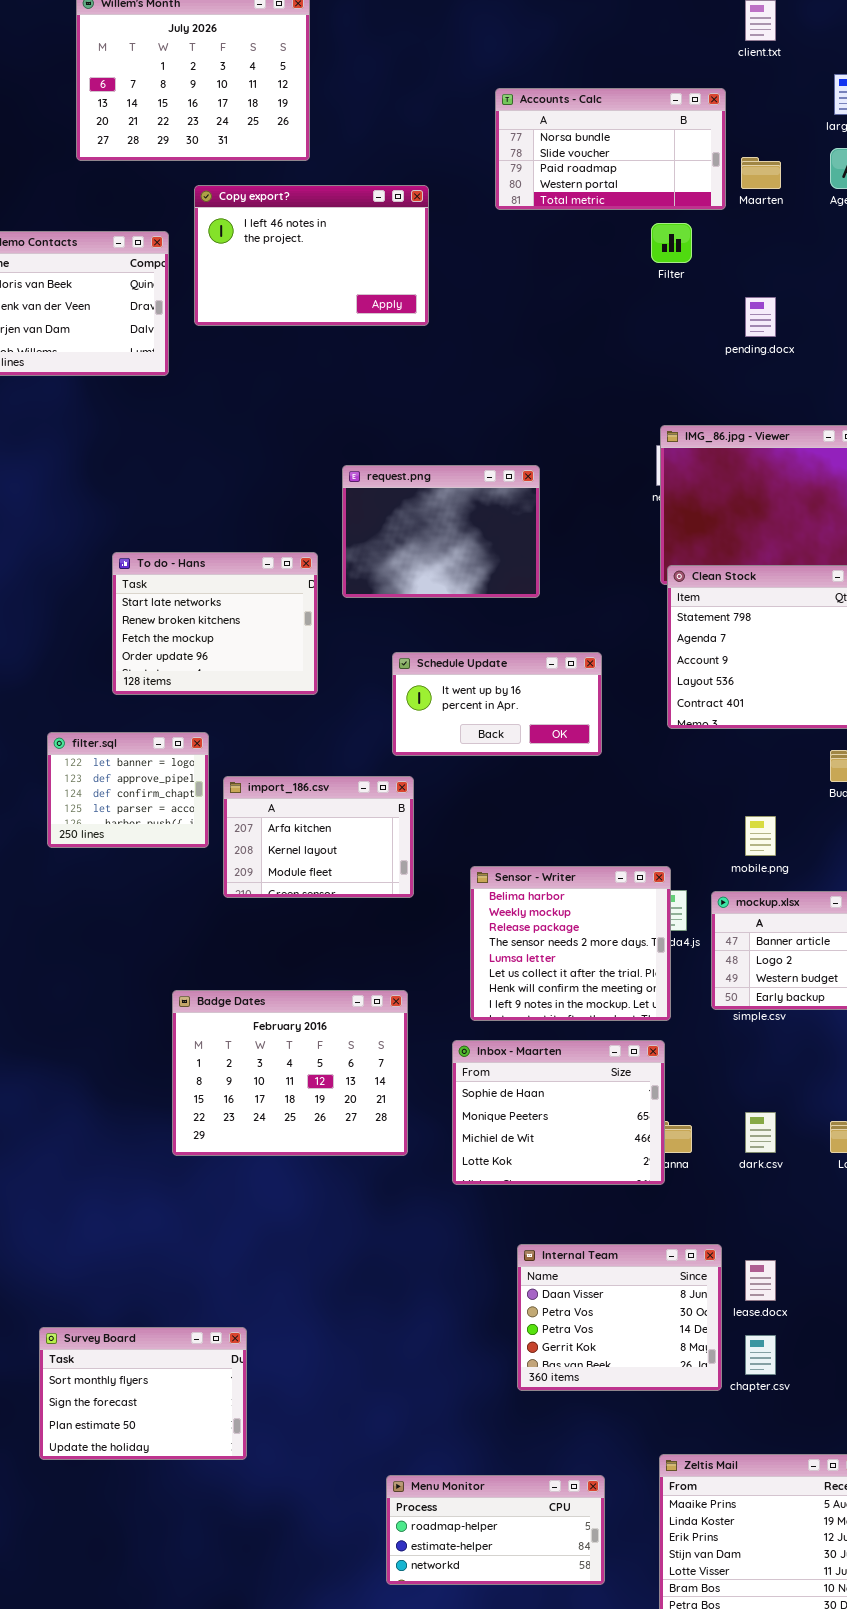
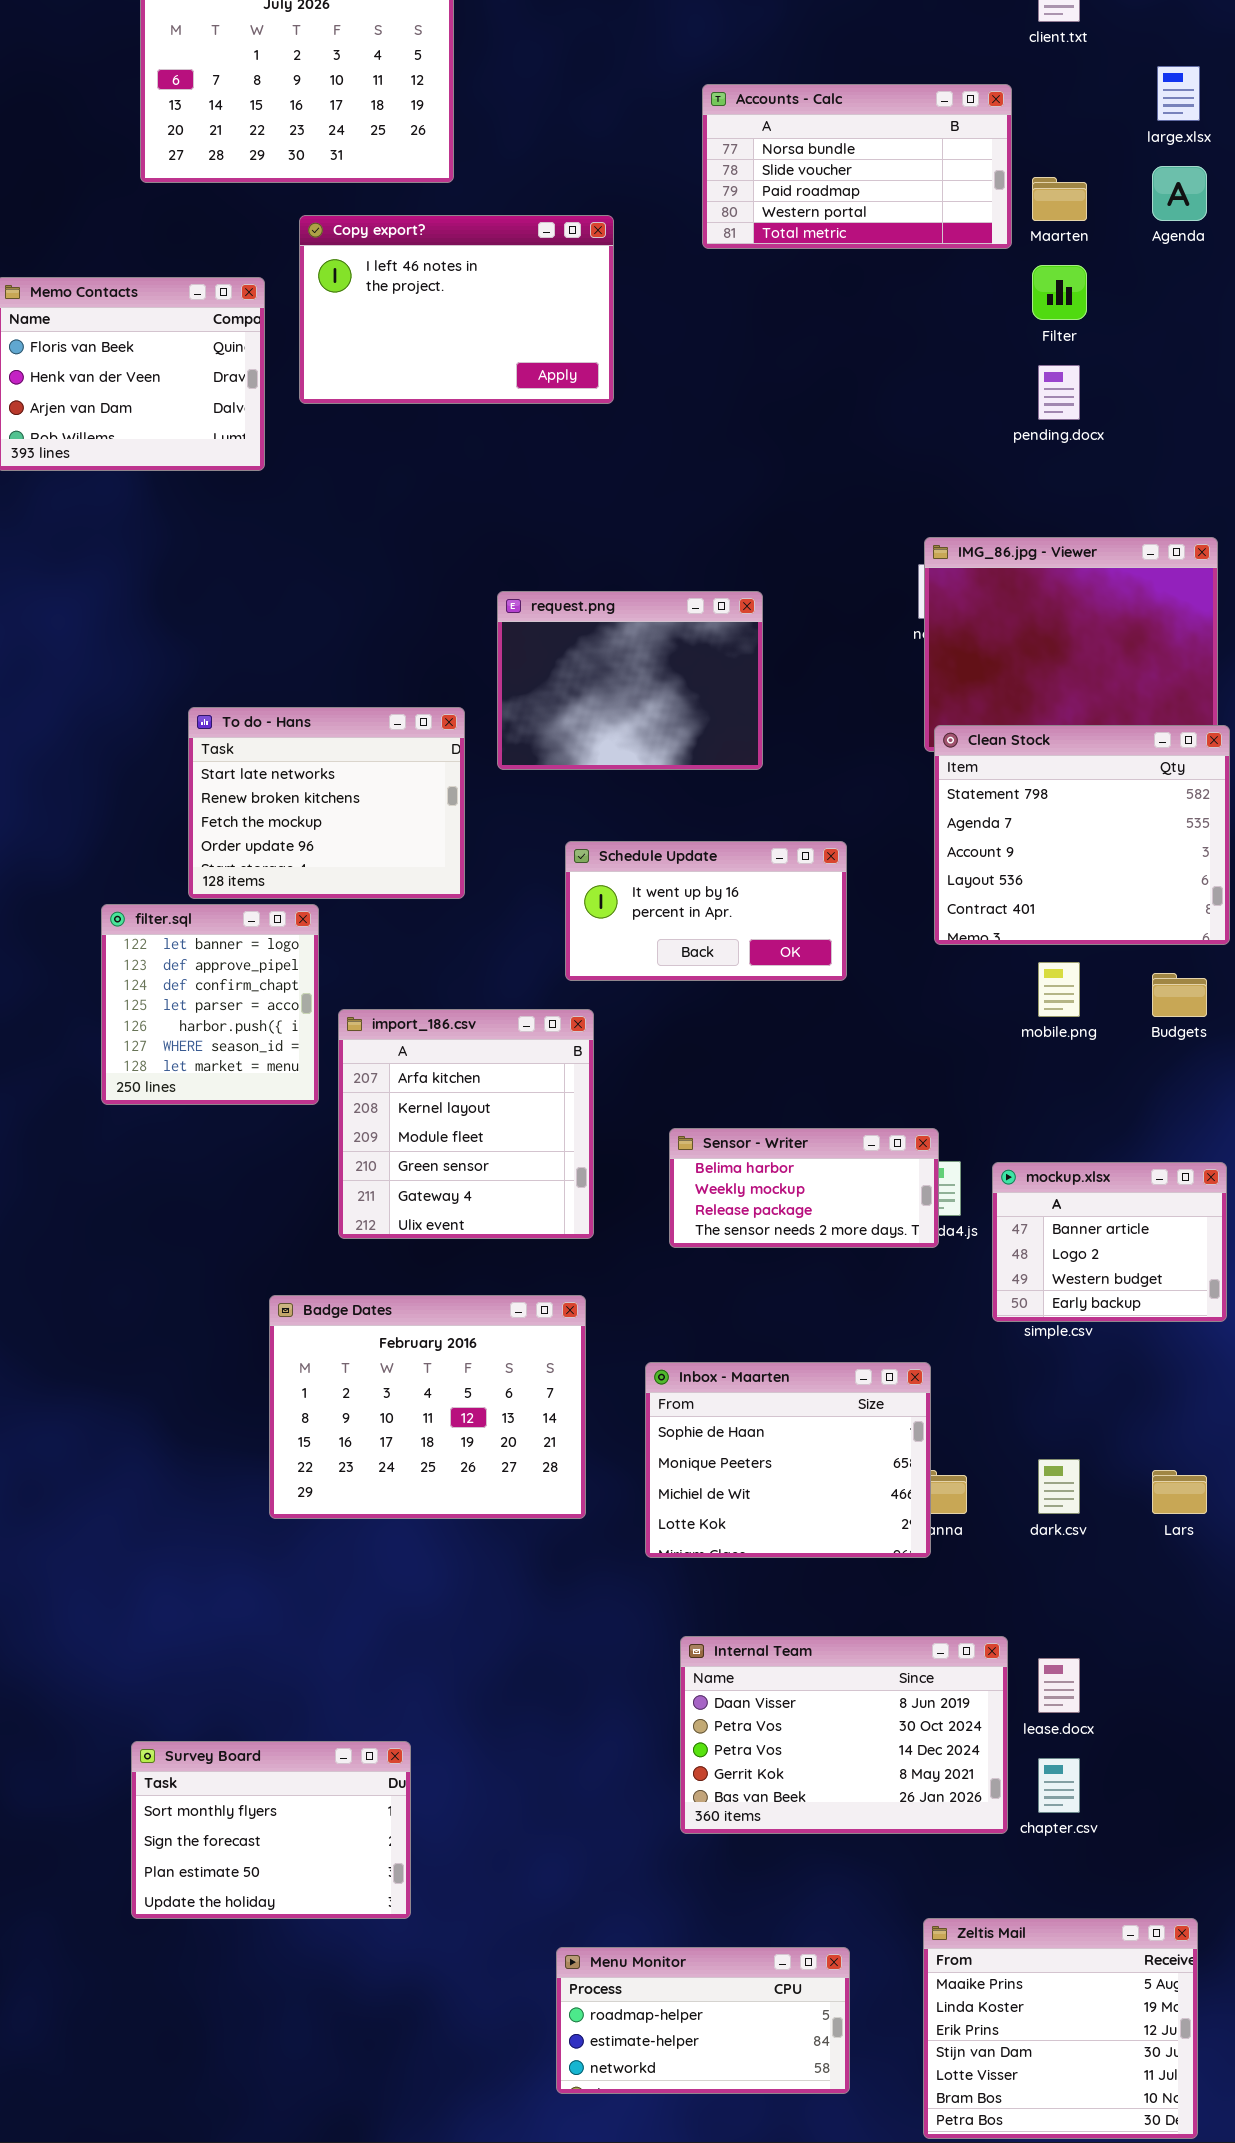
Filter: [651,223,692,263] -> [1032,265,1087,320], moved
filter.sql: [47,732,209,848] -> [101,904,319,1105], resized
import_186.csv: [223,776,414,898] -> [338,1009,594,1239], resized
mobile.png: [745,816,776,856] -> [1038,962,1080,1017], moved
Sensor - Writer: [470,866,671,1021] -> [669,1128,939,1248], resized
Internal Team: [517,1244,722,1391] -> [680,1636,1008,1834], resized
Survey Board: [39,1327,247,1460] -> [131,1741,411,1919], moved

